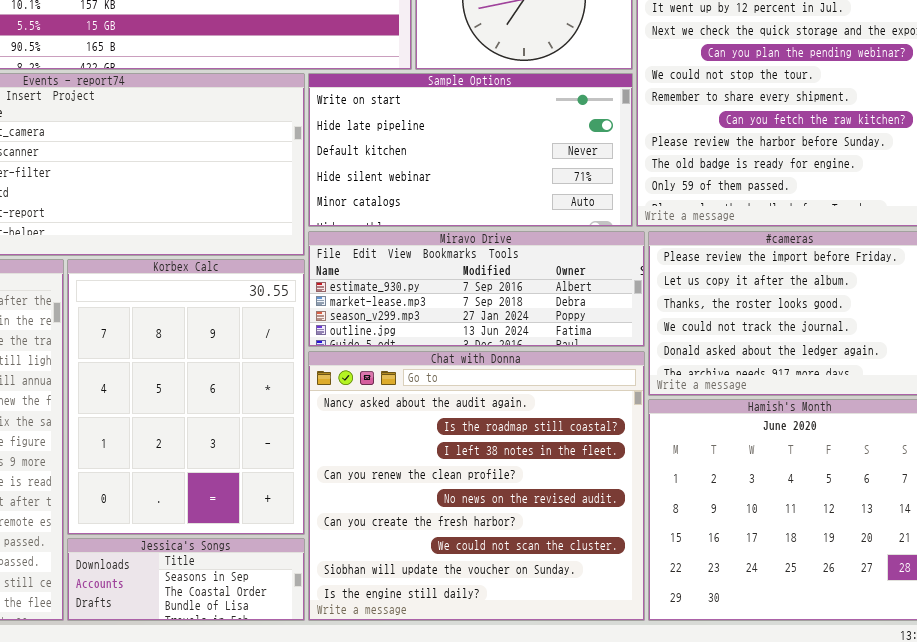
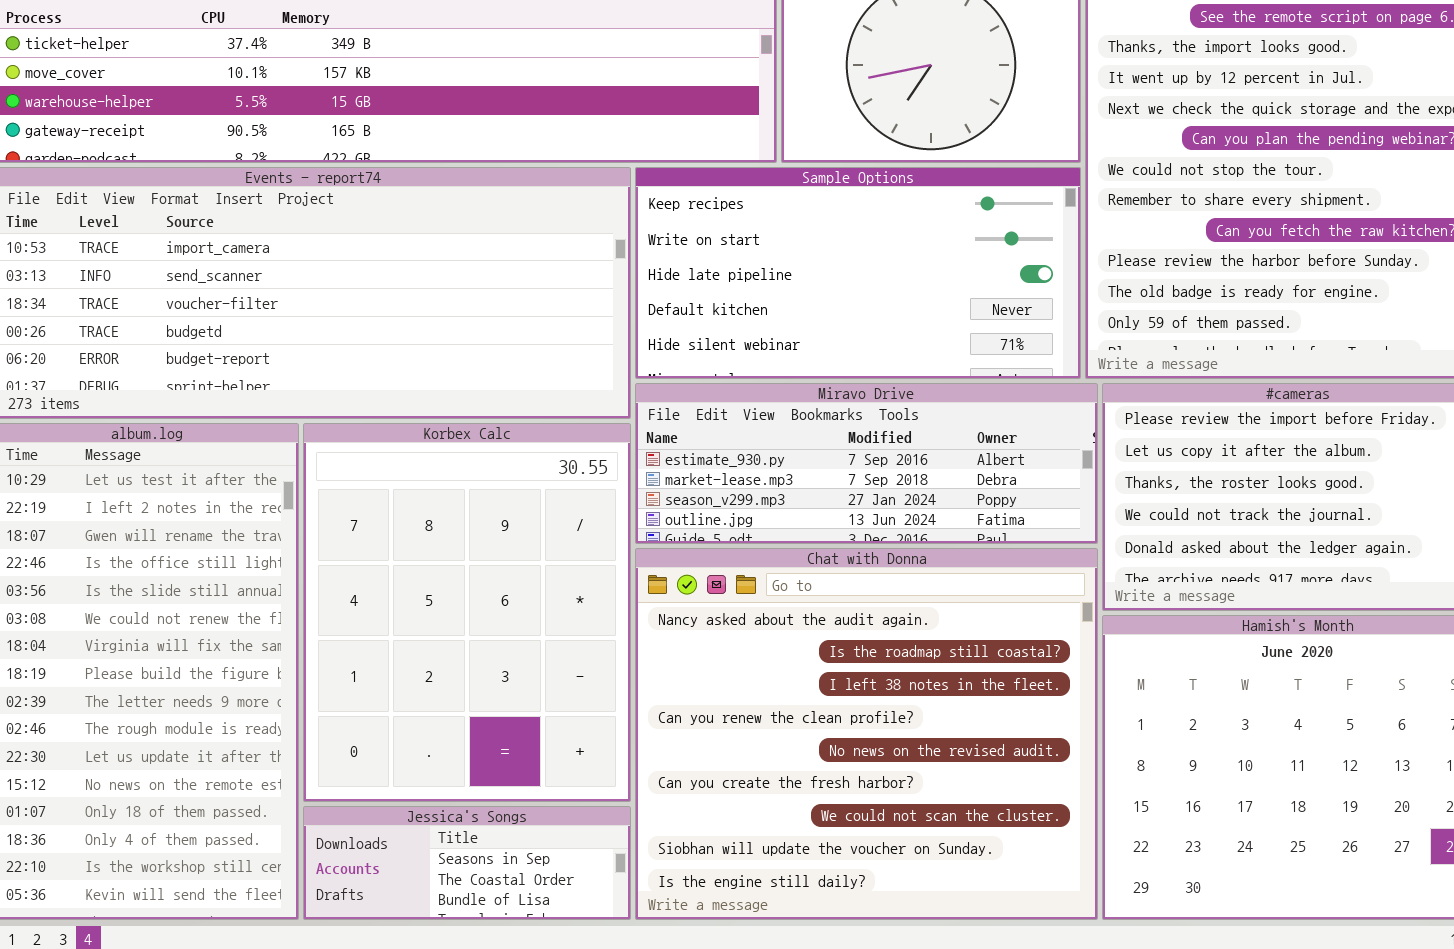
Sample Options: [308,73,633,227] -> [635,167,1081,379], scrolled up 1 row

